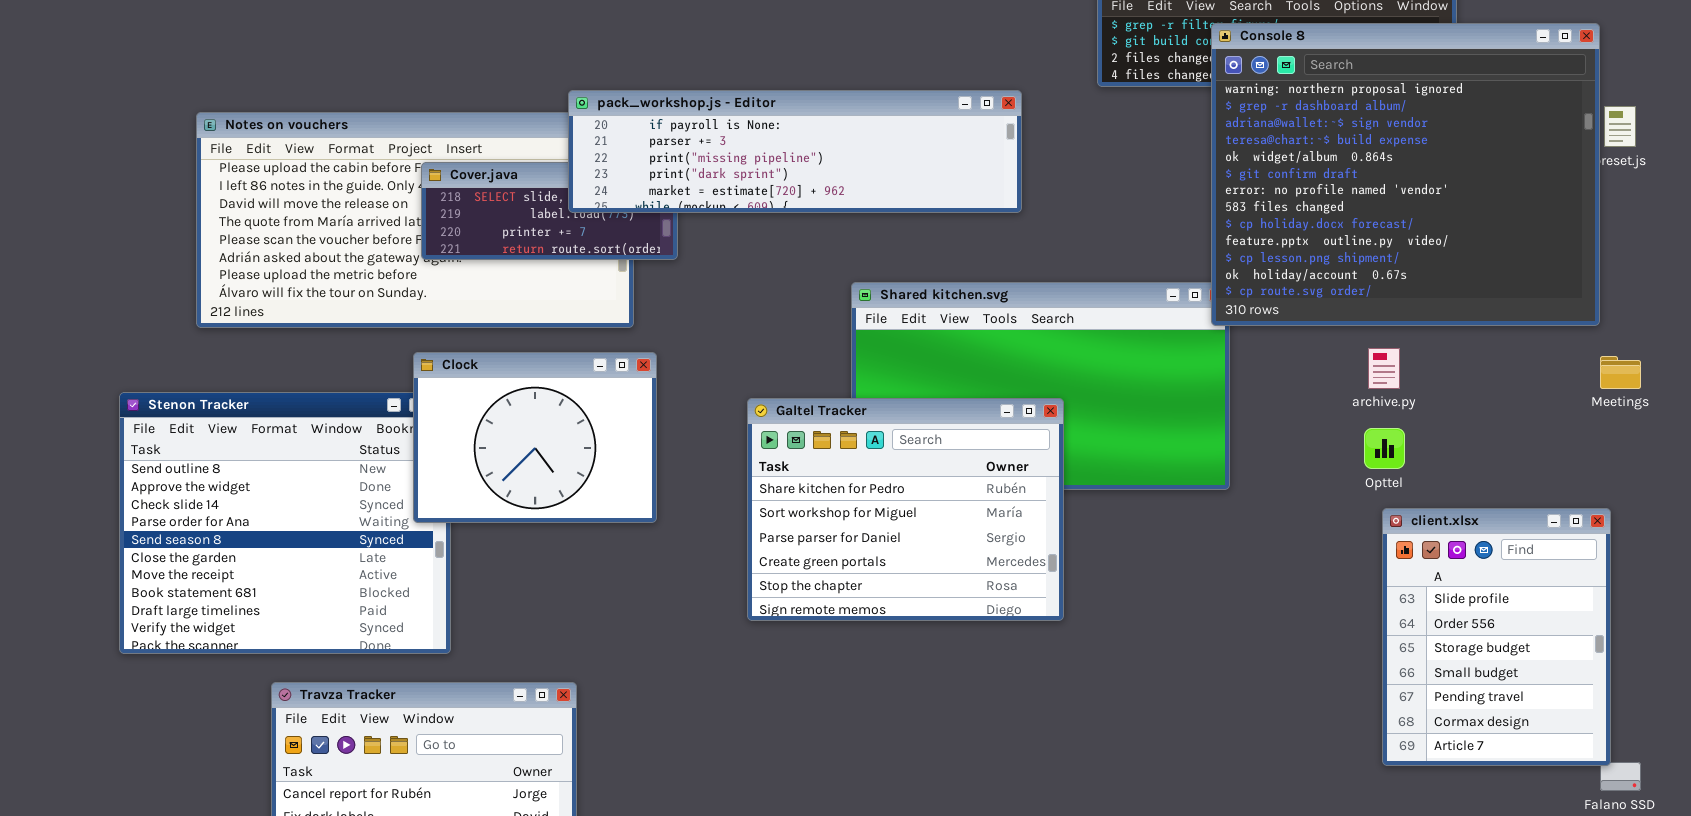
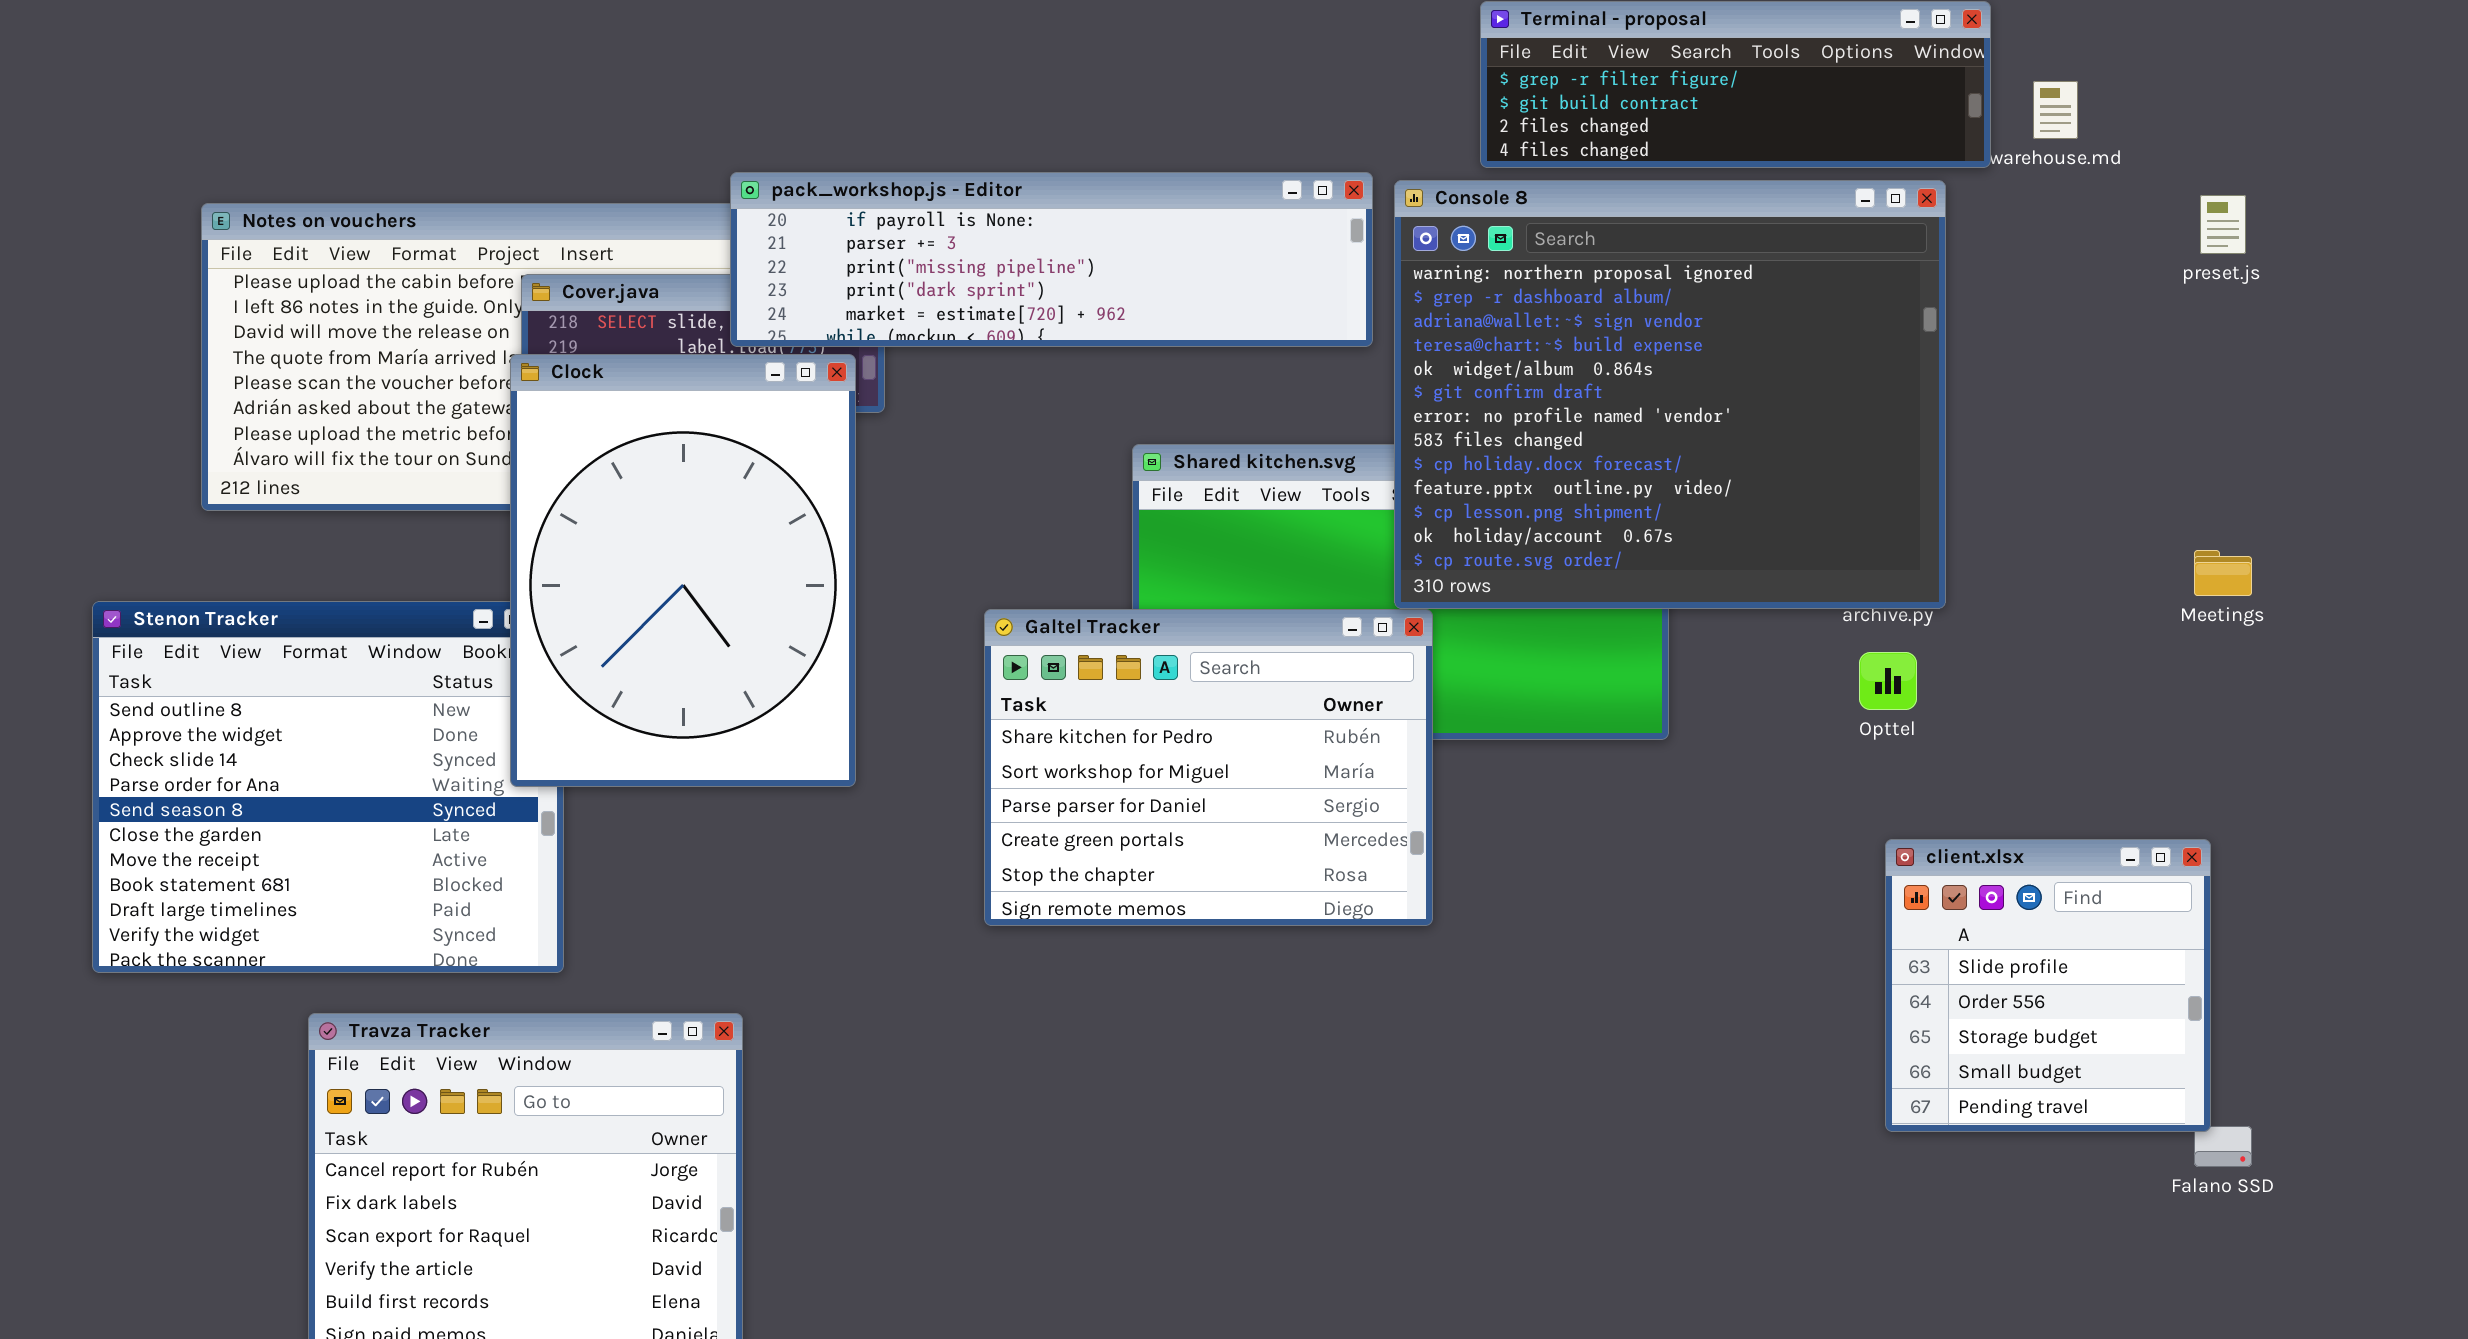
Console 8: [1211,23,1600,326] -> [1394,180,1946,609], moved
Clock: [413,352,657,523] -> [510,354,856,787], resized
client.xlsx: [1382,508,1611,766] -> [1885,839,2211,1132], resized

